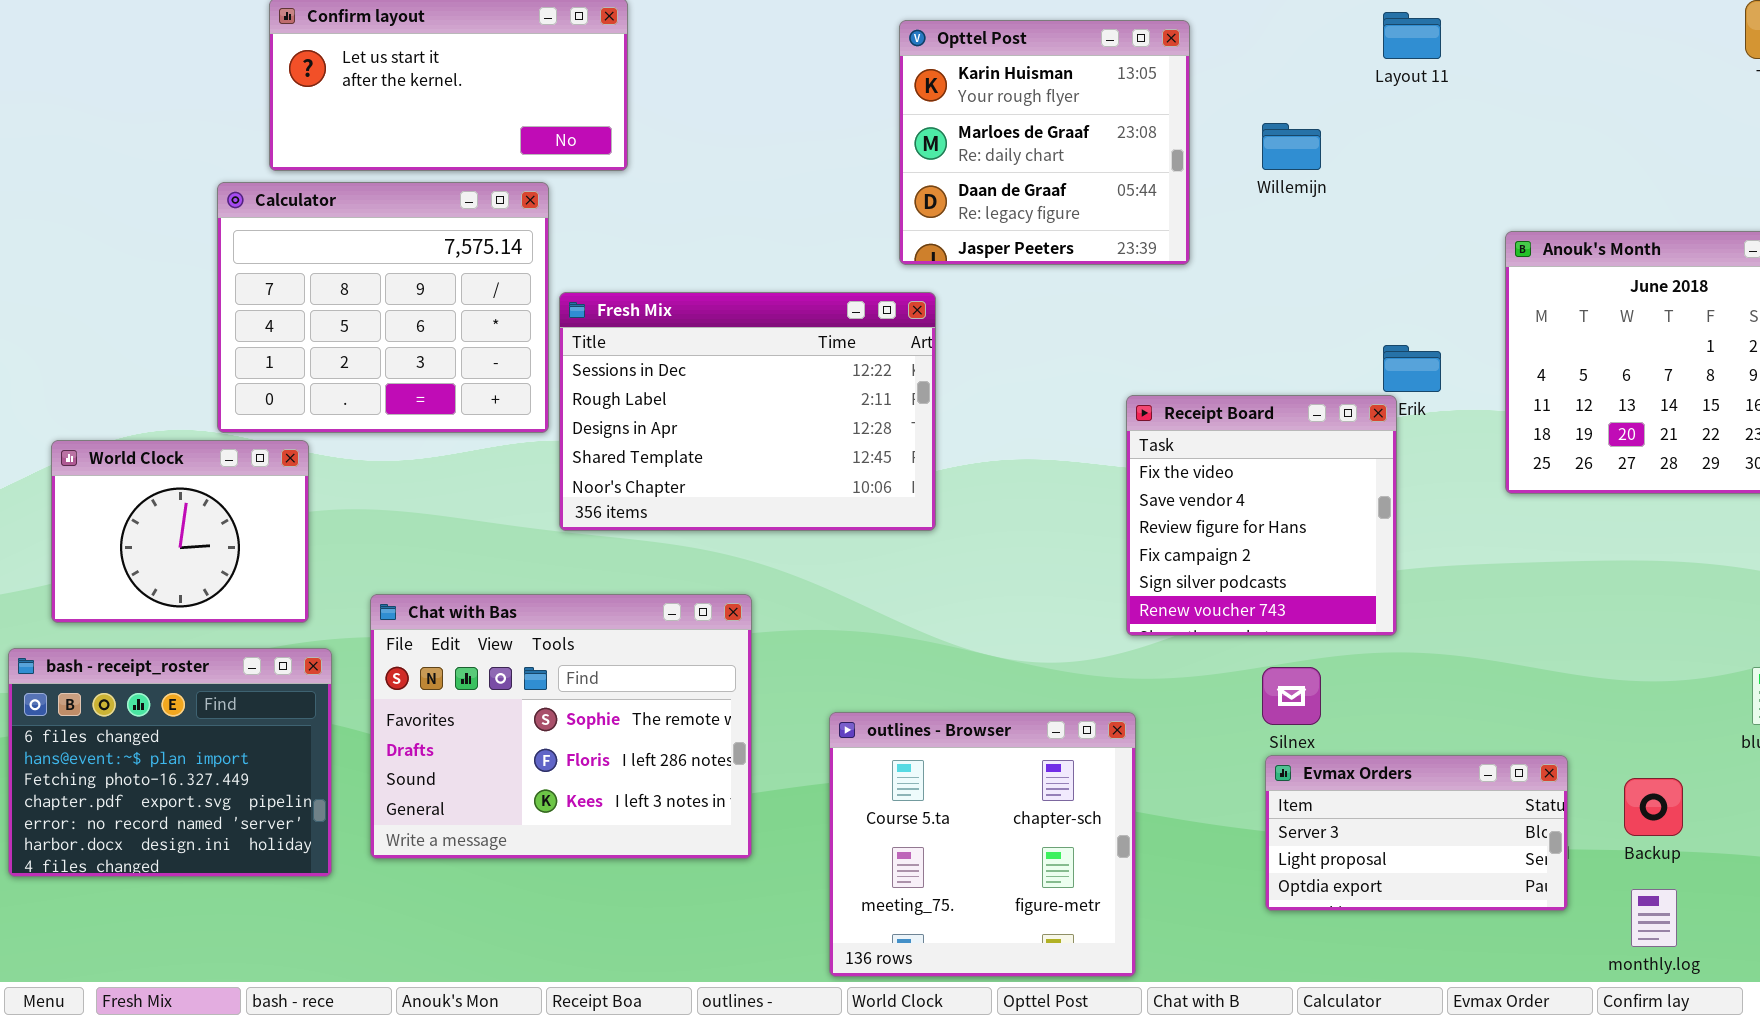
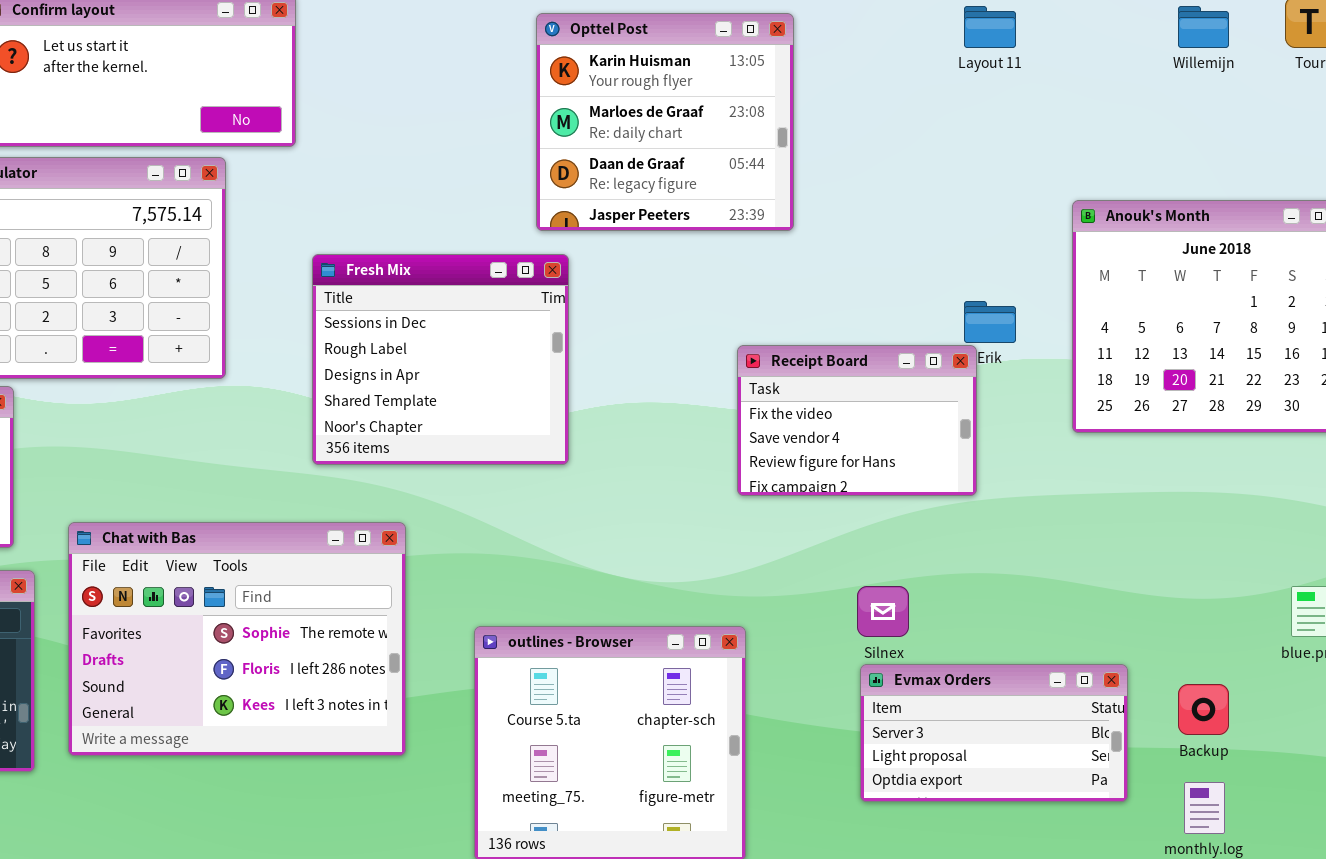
Willemijn: [1262,123,1321,170] -> [1178,6,1229,48], moved
Fresh Mix: [559,292,936,531] -> [312,254,569,465], resized
Receipt Board: [1126,395,1397,636] -> [737,345,977,496], resized

